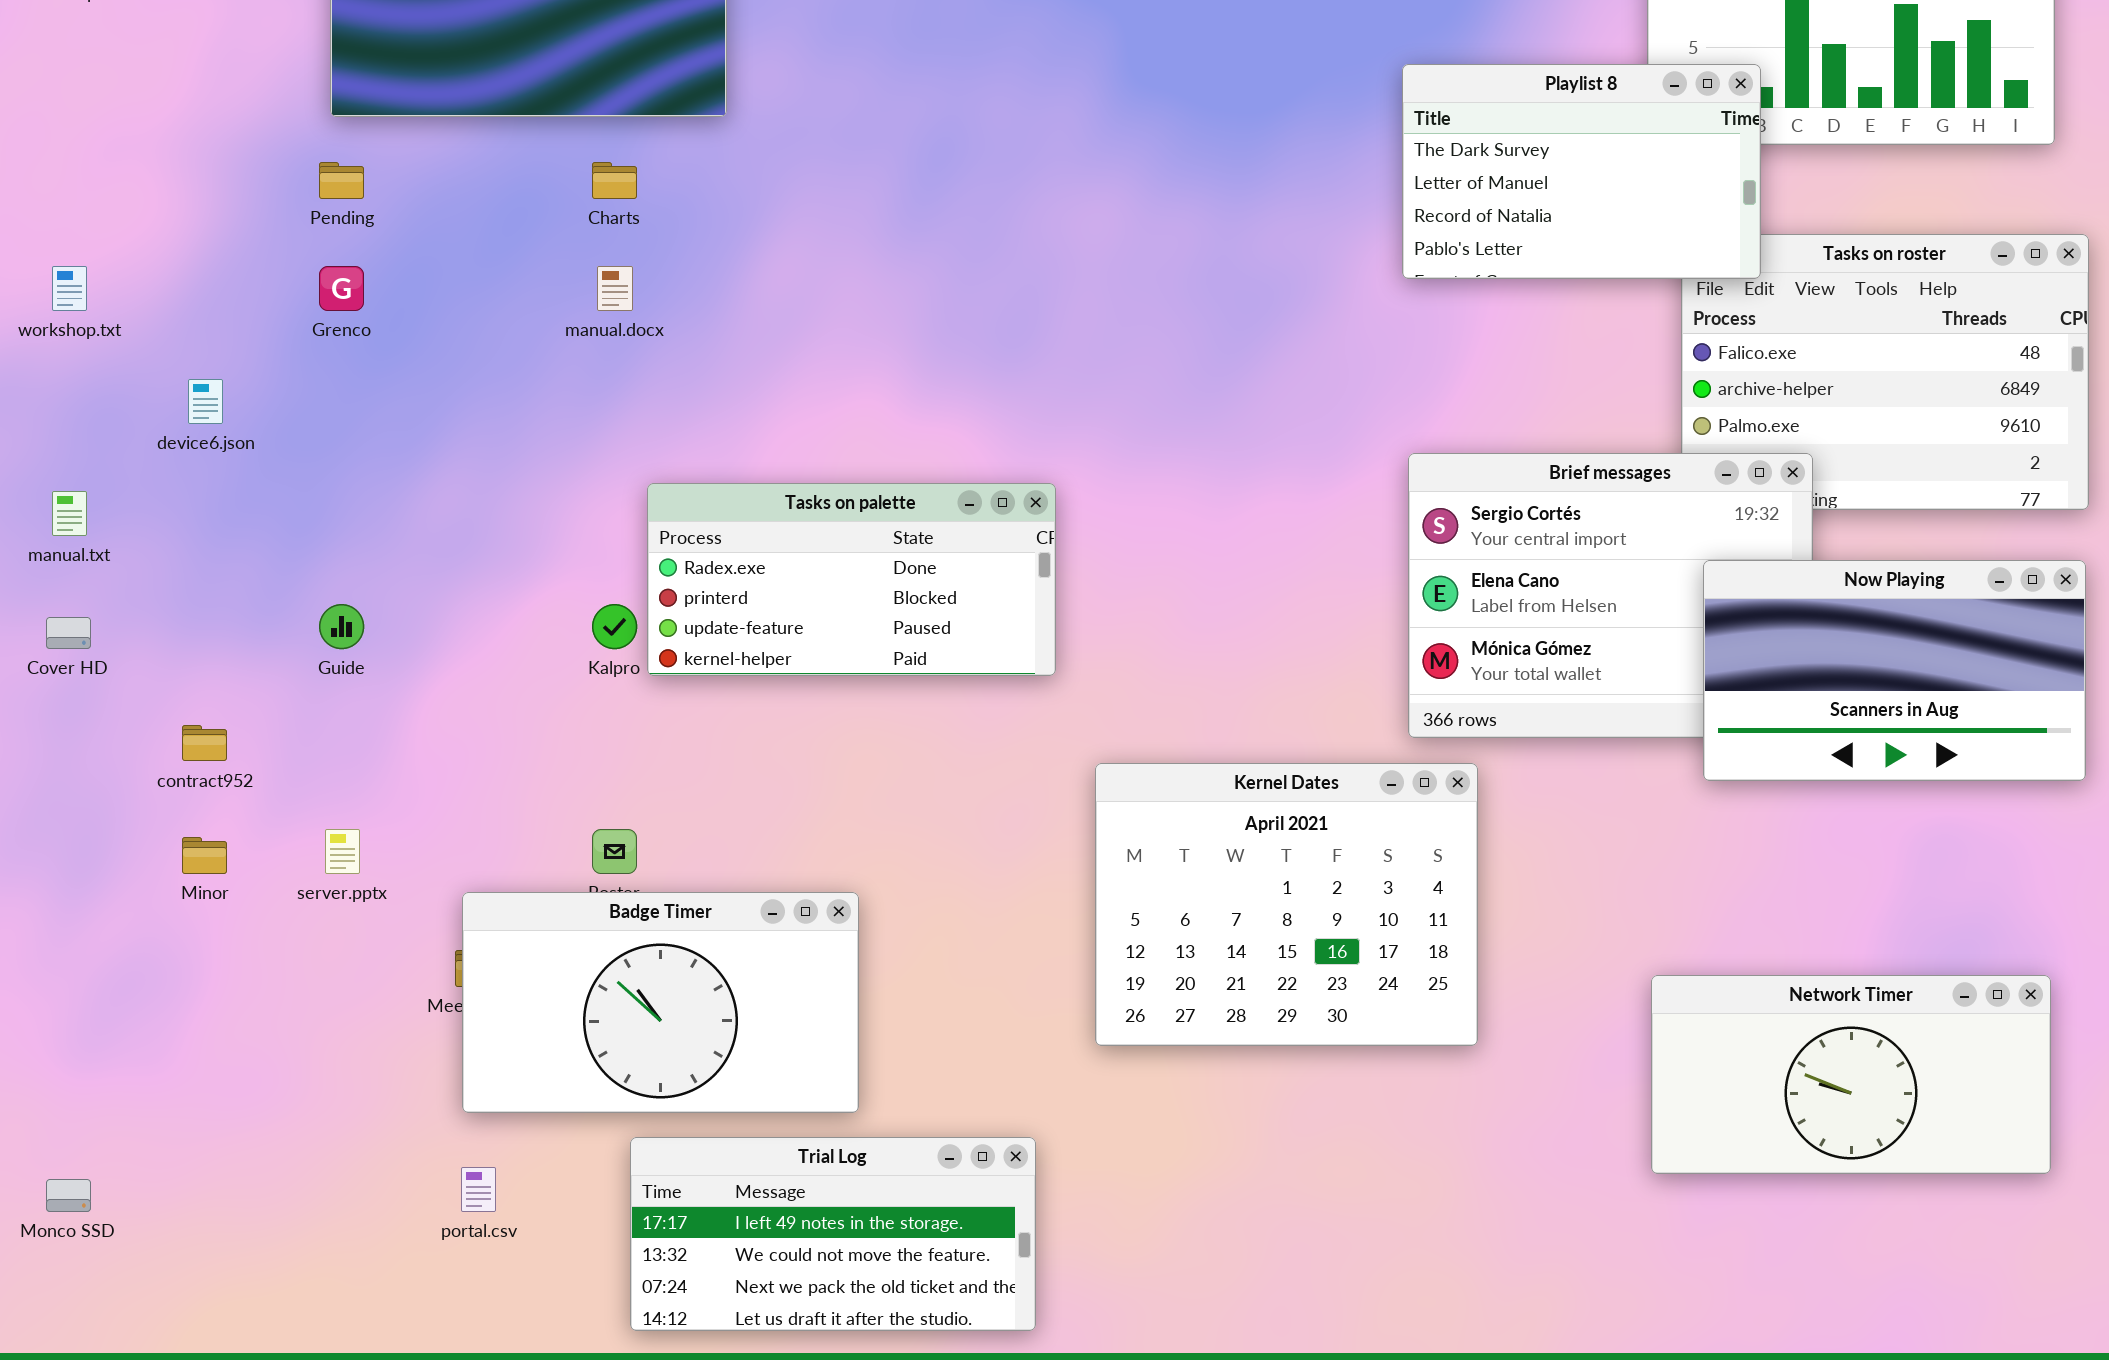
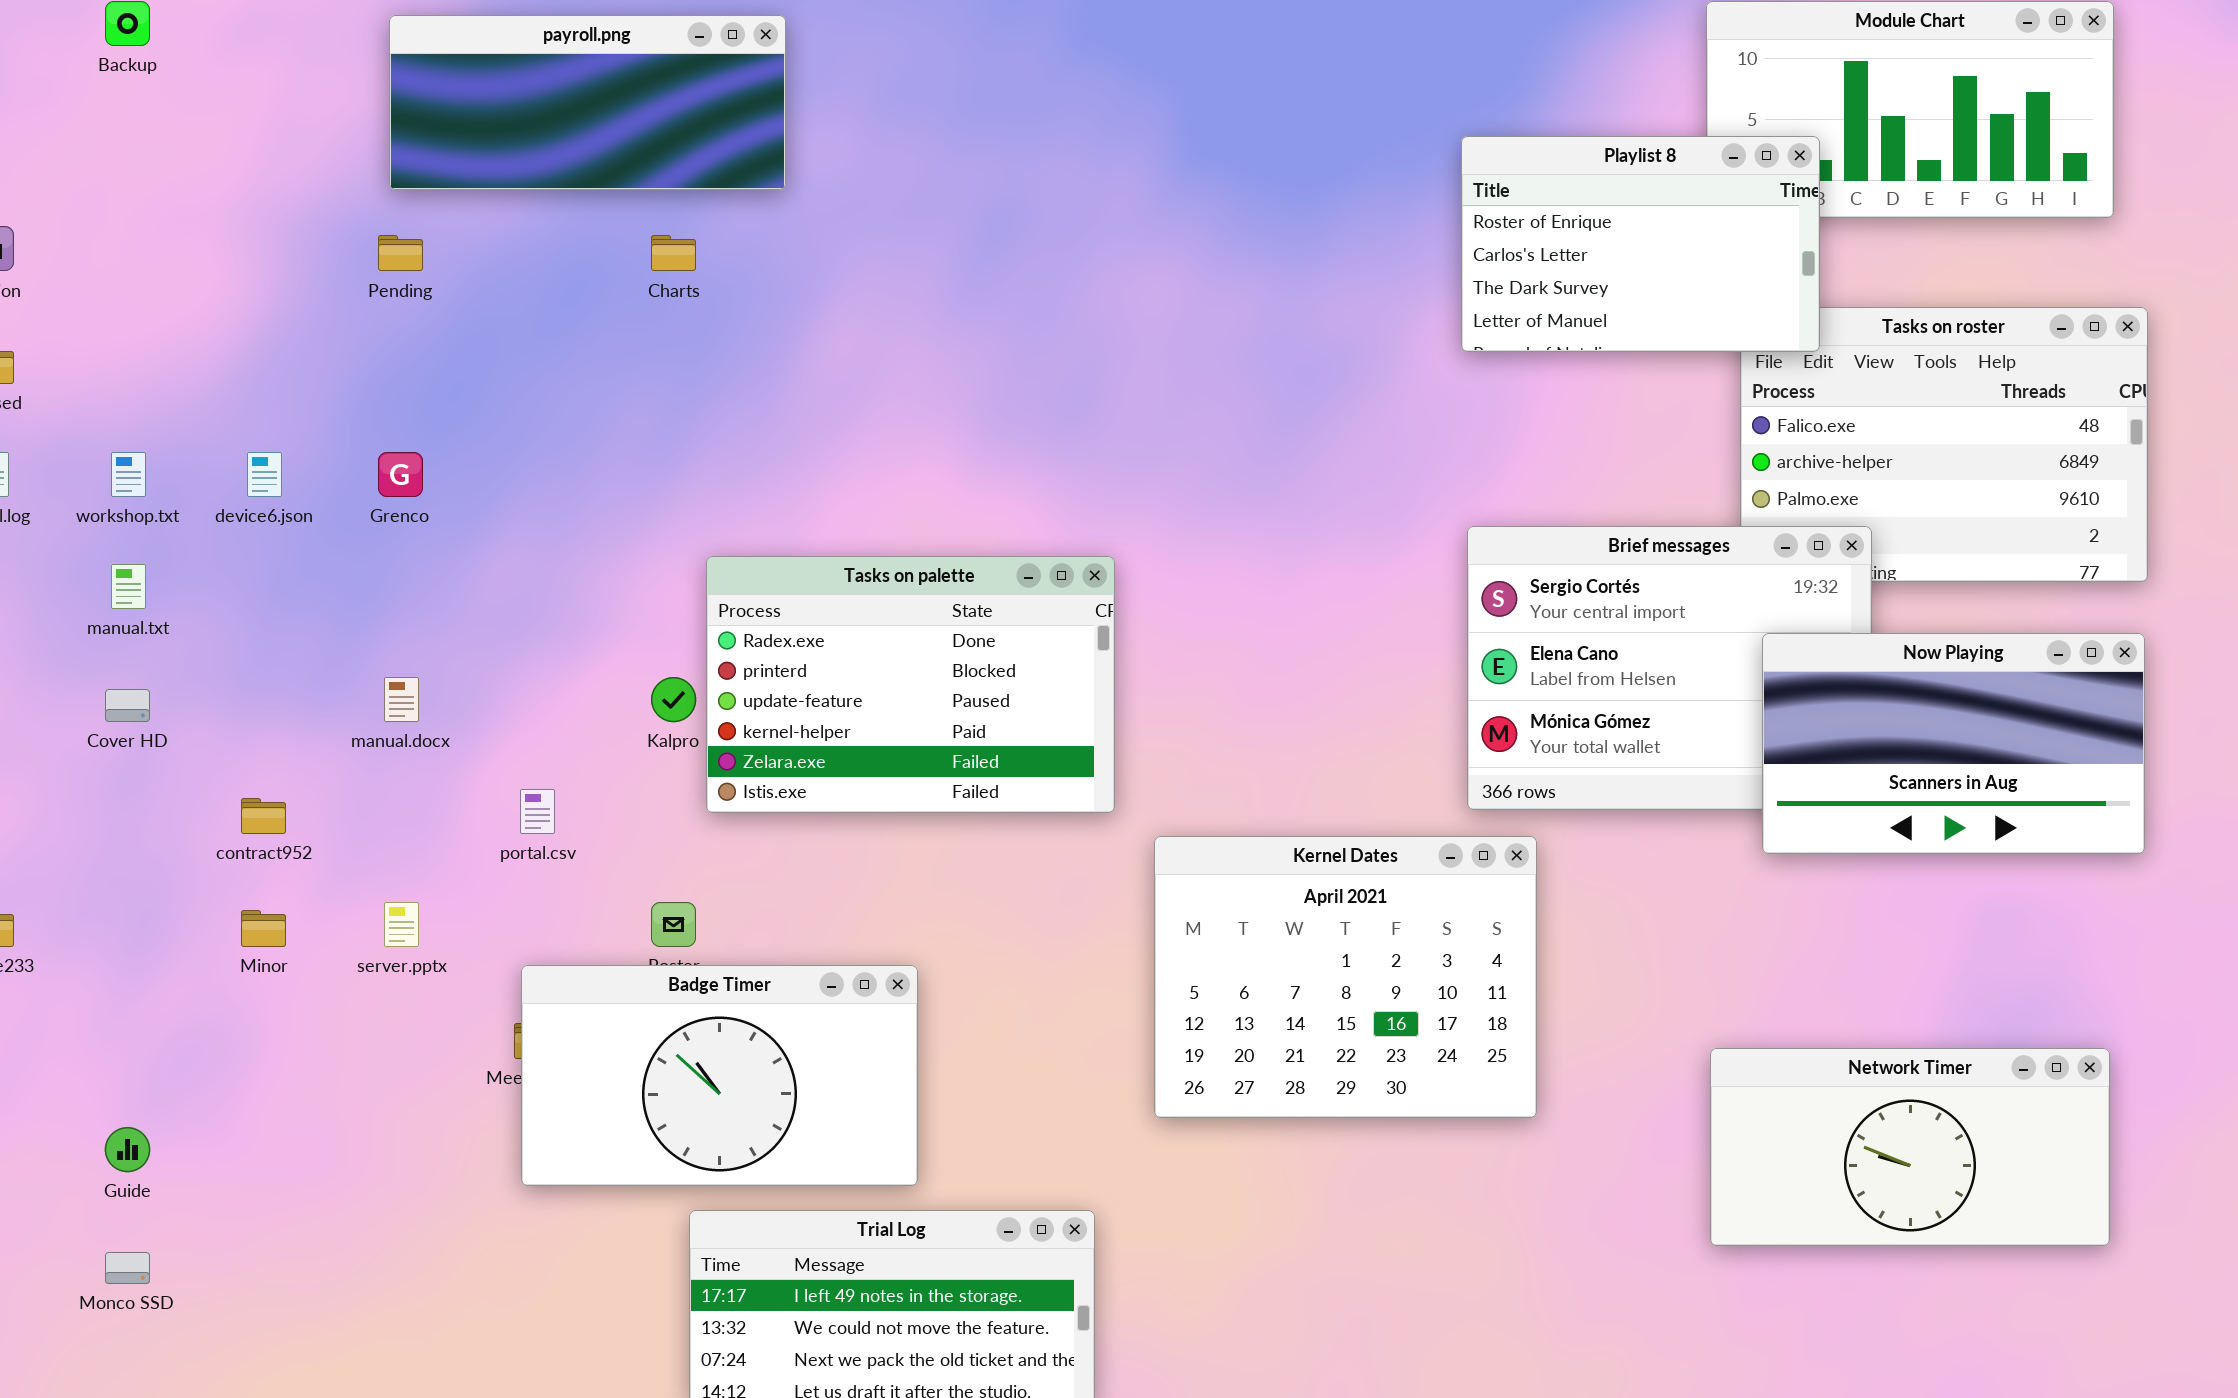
Playlist 8: [1402,64,1761,279] -> [1461,136,1820,352], scrolled up 2 rows
workshop.txt: [52,266,87,311] -> [111,452,146,497], moved
Grenco: [319,266,364,311] -> [378,452,423,497], moved
manual.docx: [597,266,633,311] -> [384,677,419,722], moved
Tasks on palette: [647,483,1056,676] -> [706,556,1115,813], resized
Guide: [319,604,364,649] -> [105,1127,150,1172], moved
portal.csv: [461,1167,496,1212] -> [520,789,555,834], moved

